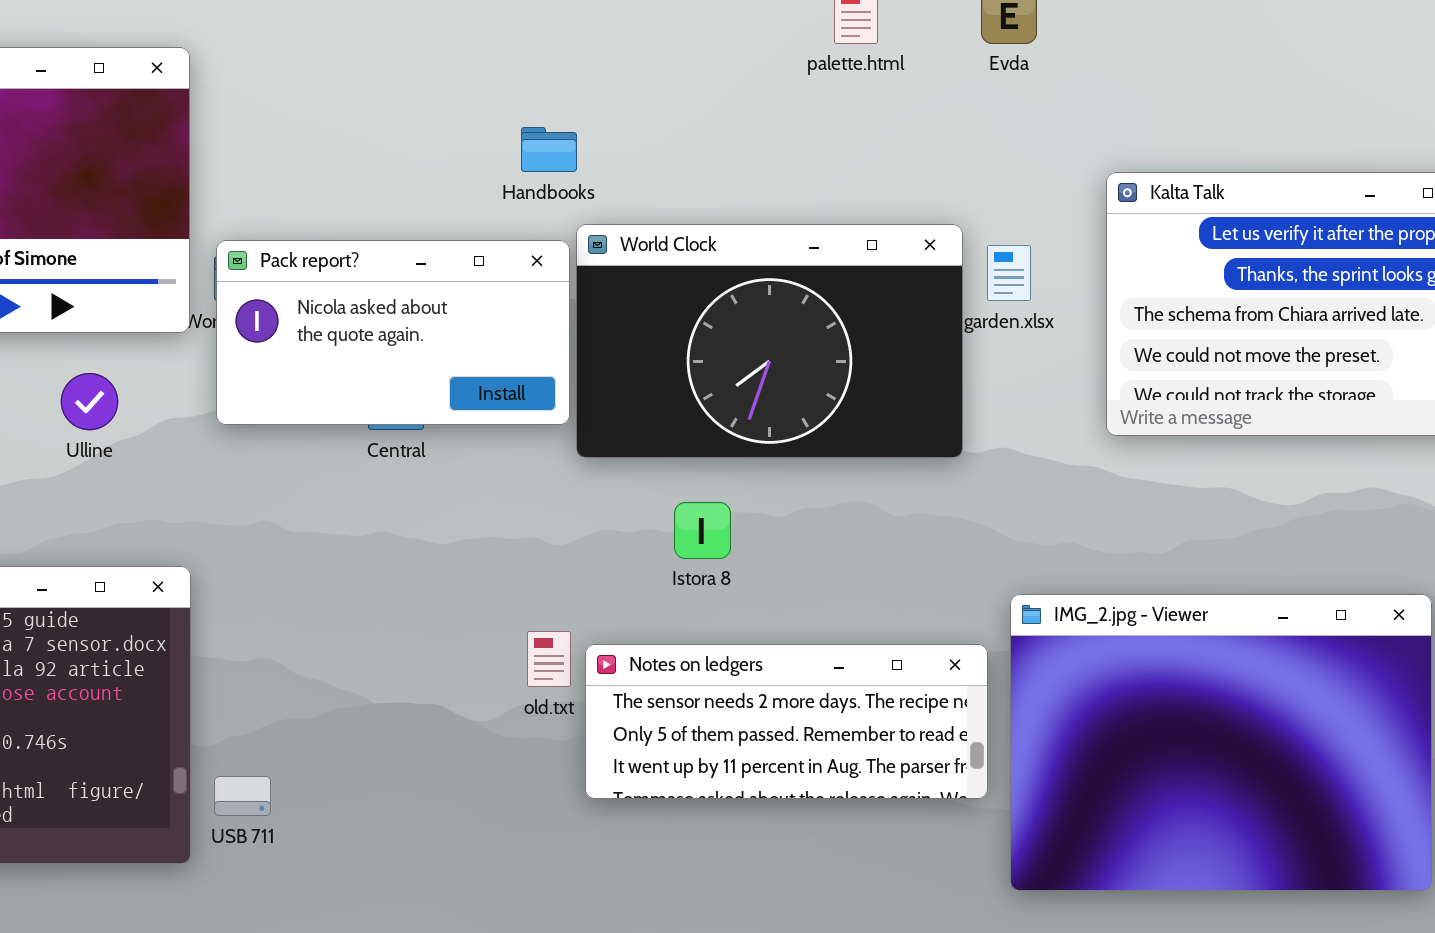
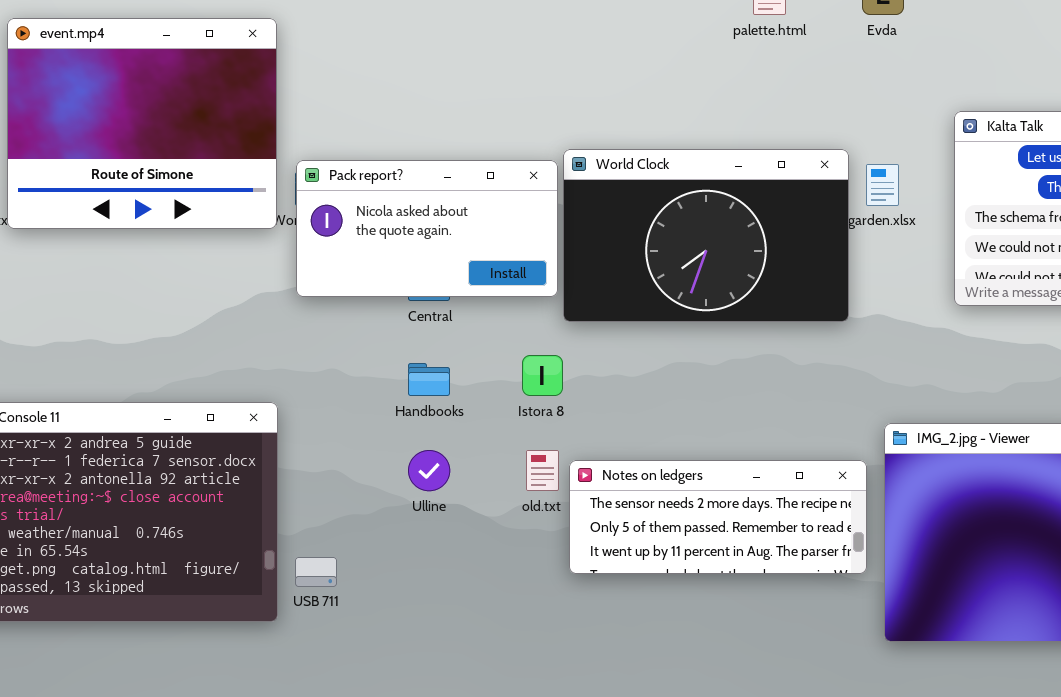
Handbooks: [521,127,577,172] -> [408,363,450,396], moved
Ulline: [61,373,118,430] -> [408,450,450,491], moved
Istora 8: [674,502,731,559] -> [522,355,563,396], moved

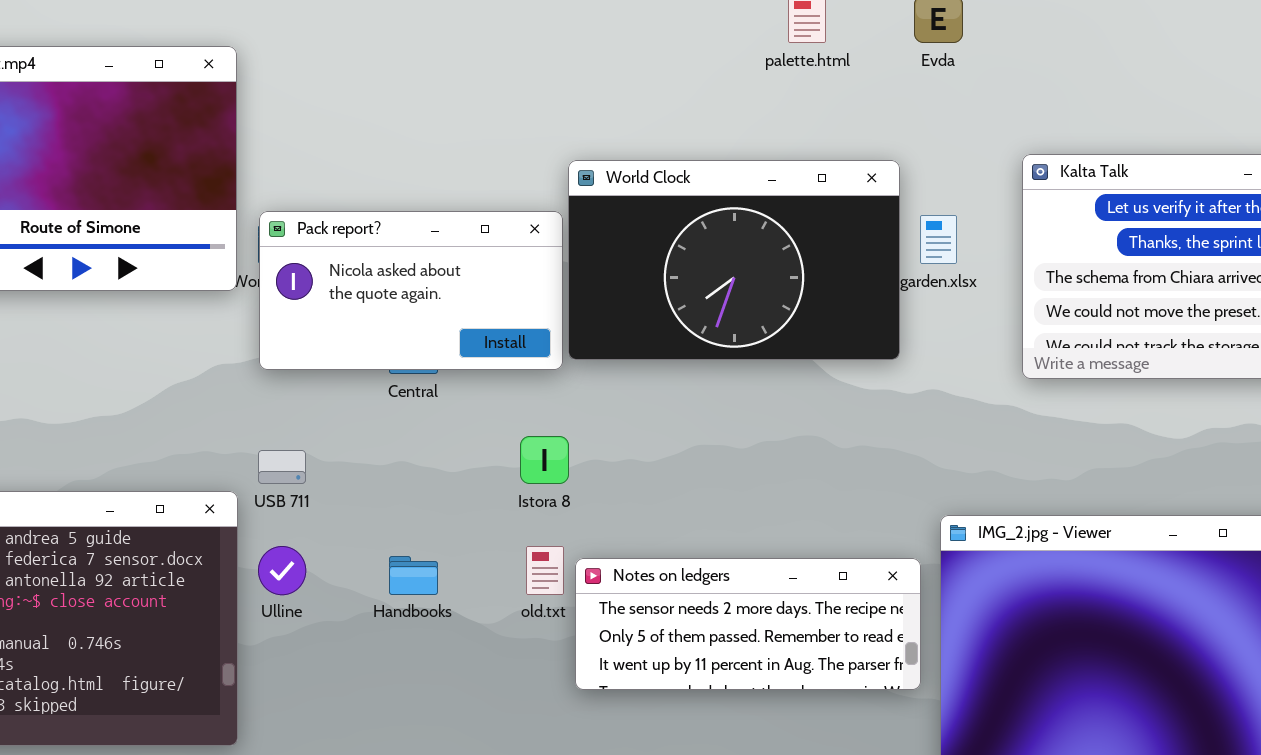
World Clock: [563,149,849,322] -> [568,160,900,360], moved
Handbooks: [408,363,450,396] -> [389,556,438,595], moved
Ulline: [408,450,450,491] -> [258,546,306,595], moved
USB 711: [295,557,337,587] -> [258,450,306,484], moved

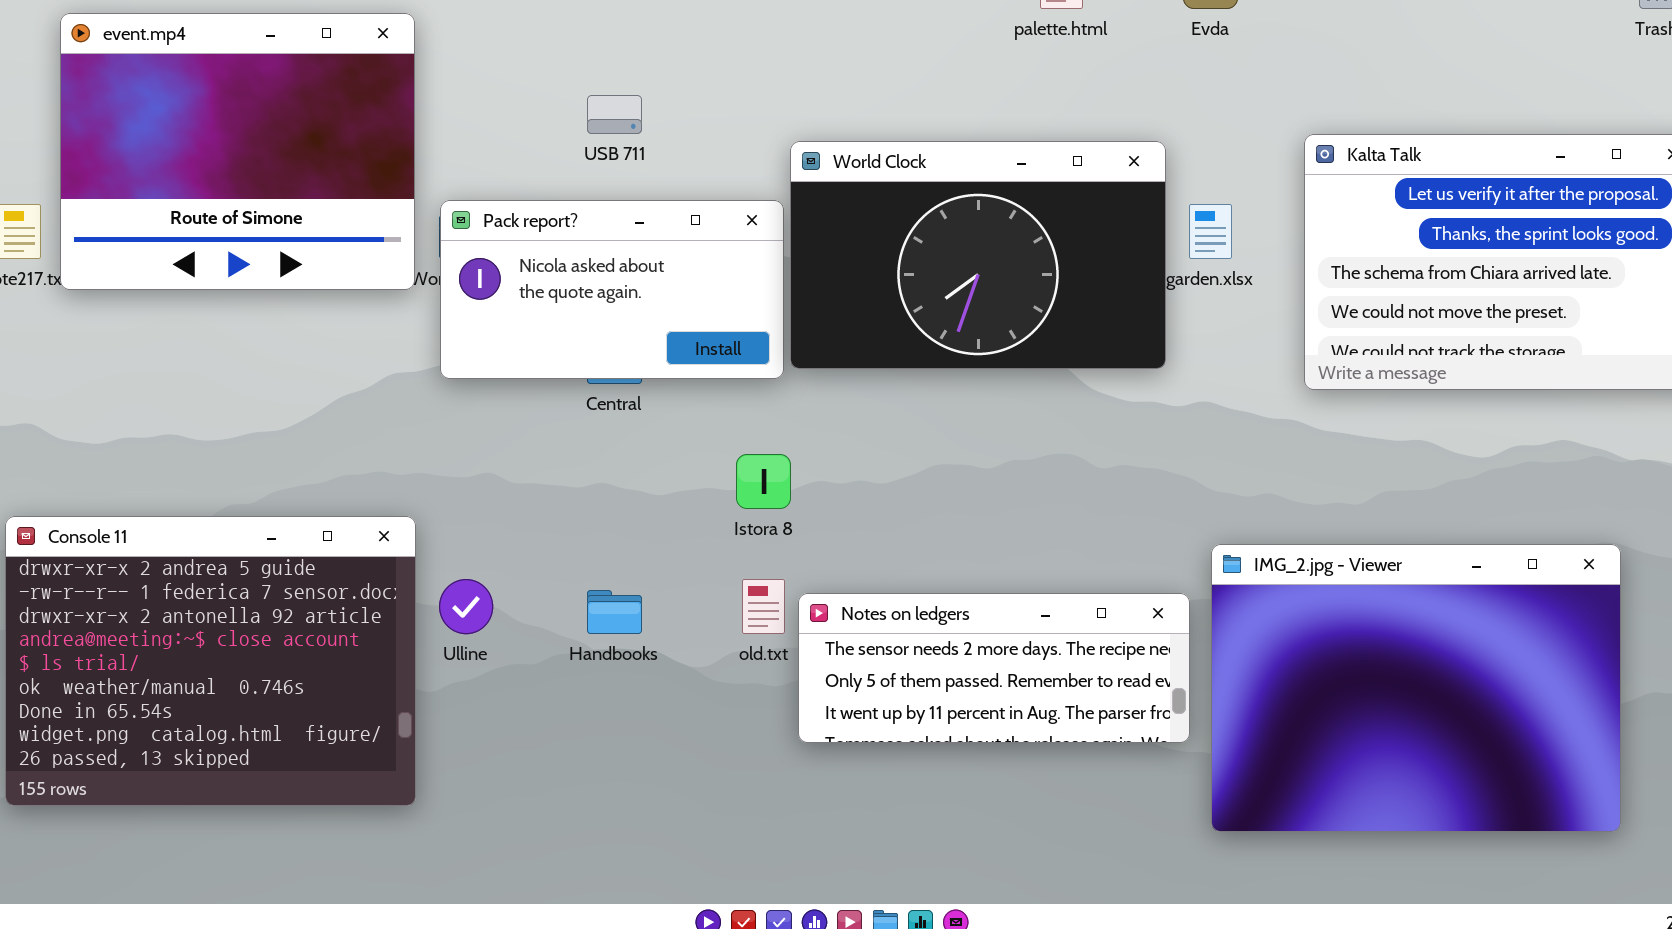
USB 711: [258,450,306,484] -> [587,95,642,134], moved

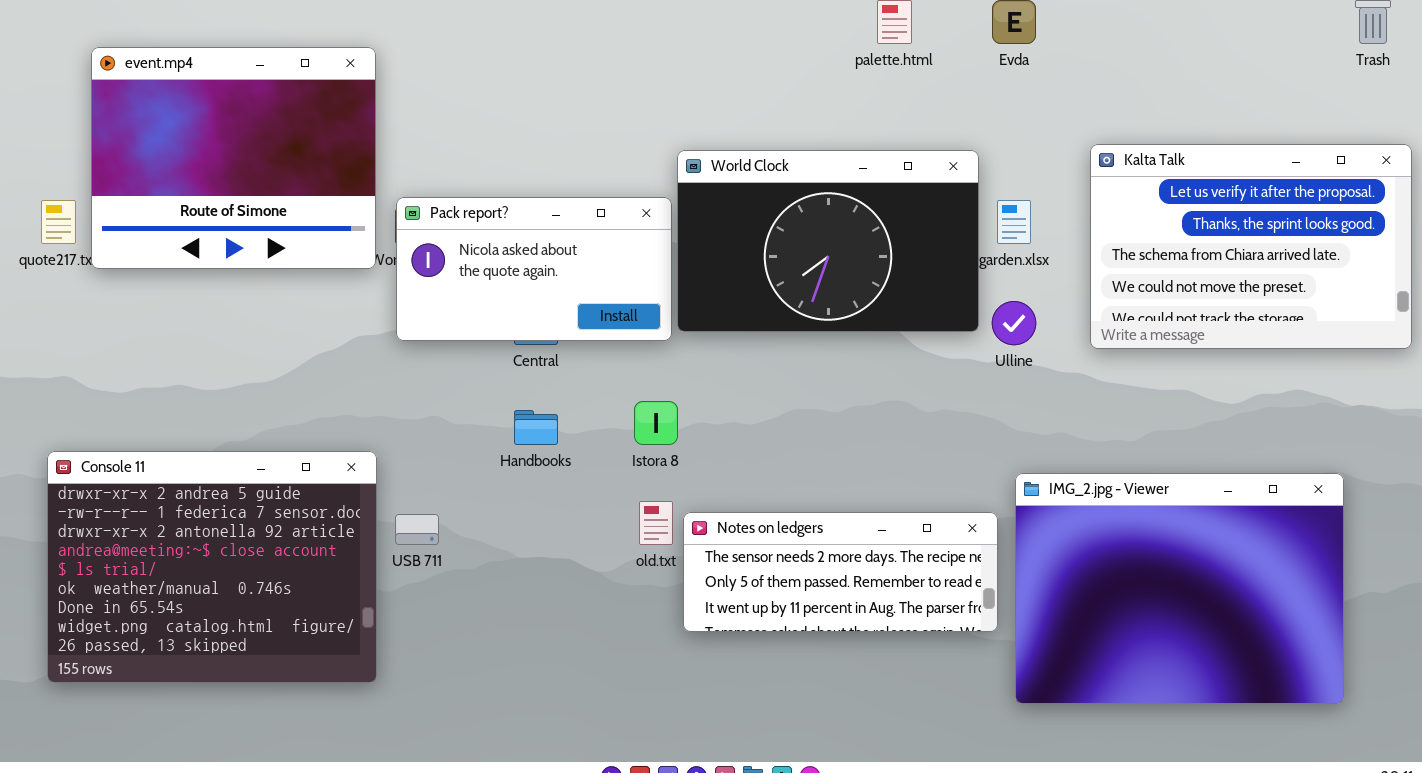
USB 711: [587,95,642,134] -> [395,514,439,545], moved
Ulline: [439,579,493,634] -> [992,301,1036,345], moved
Handbooks: [587,590,642,634] -> [514,410,558,445], moved

